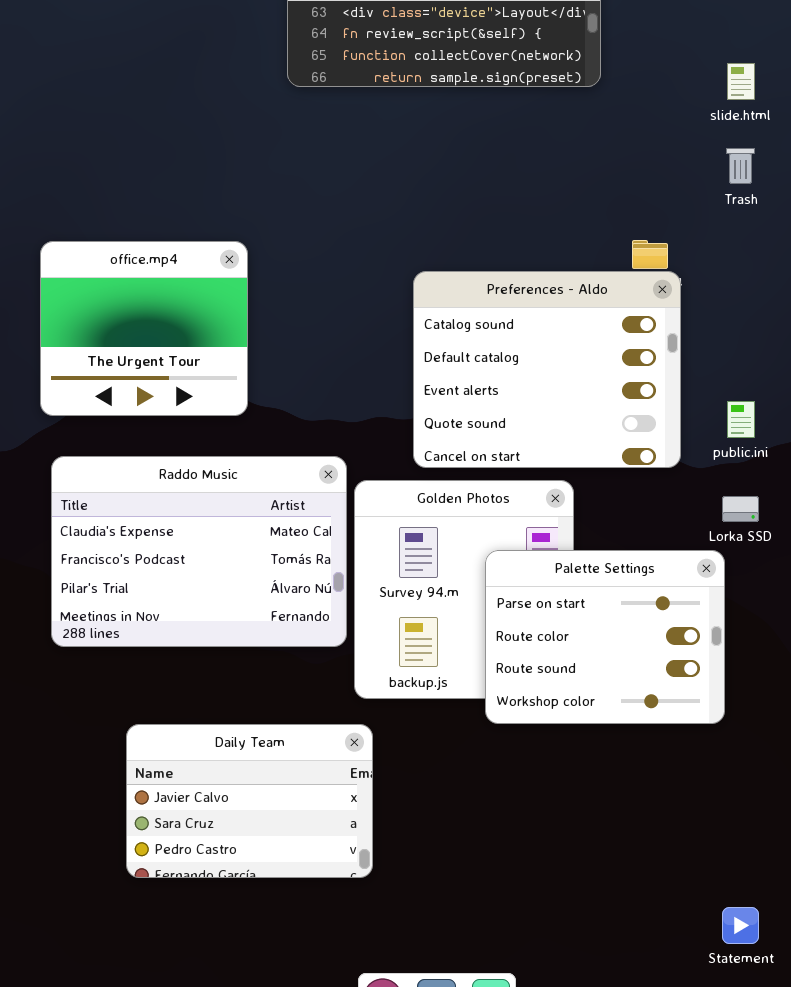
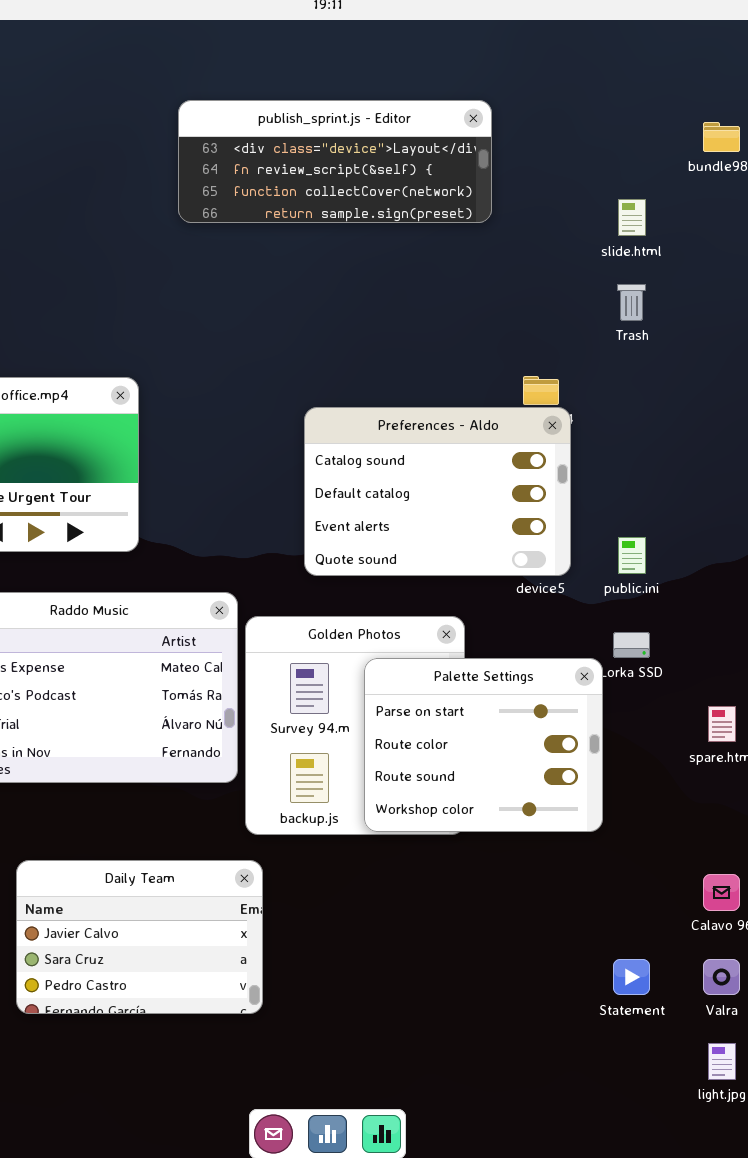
Preferences - Aldo: [413,271,681,468] -> [304,407,571,576], resized
Palette Settings: [485,550,725,724] -> [364,658,603,832], moved
Statement: [722,907,759,944] -> [613,959,650,995], moved

